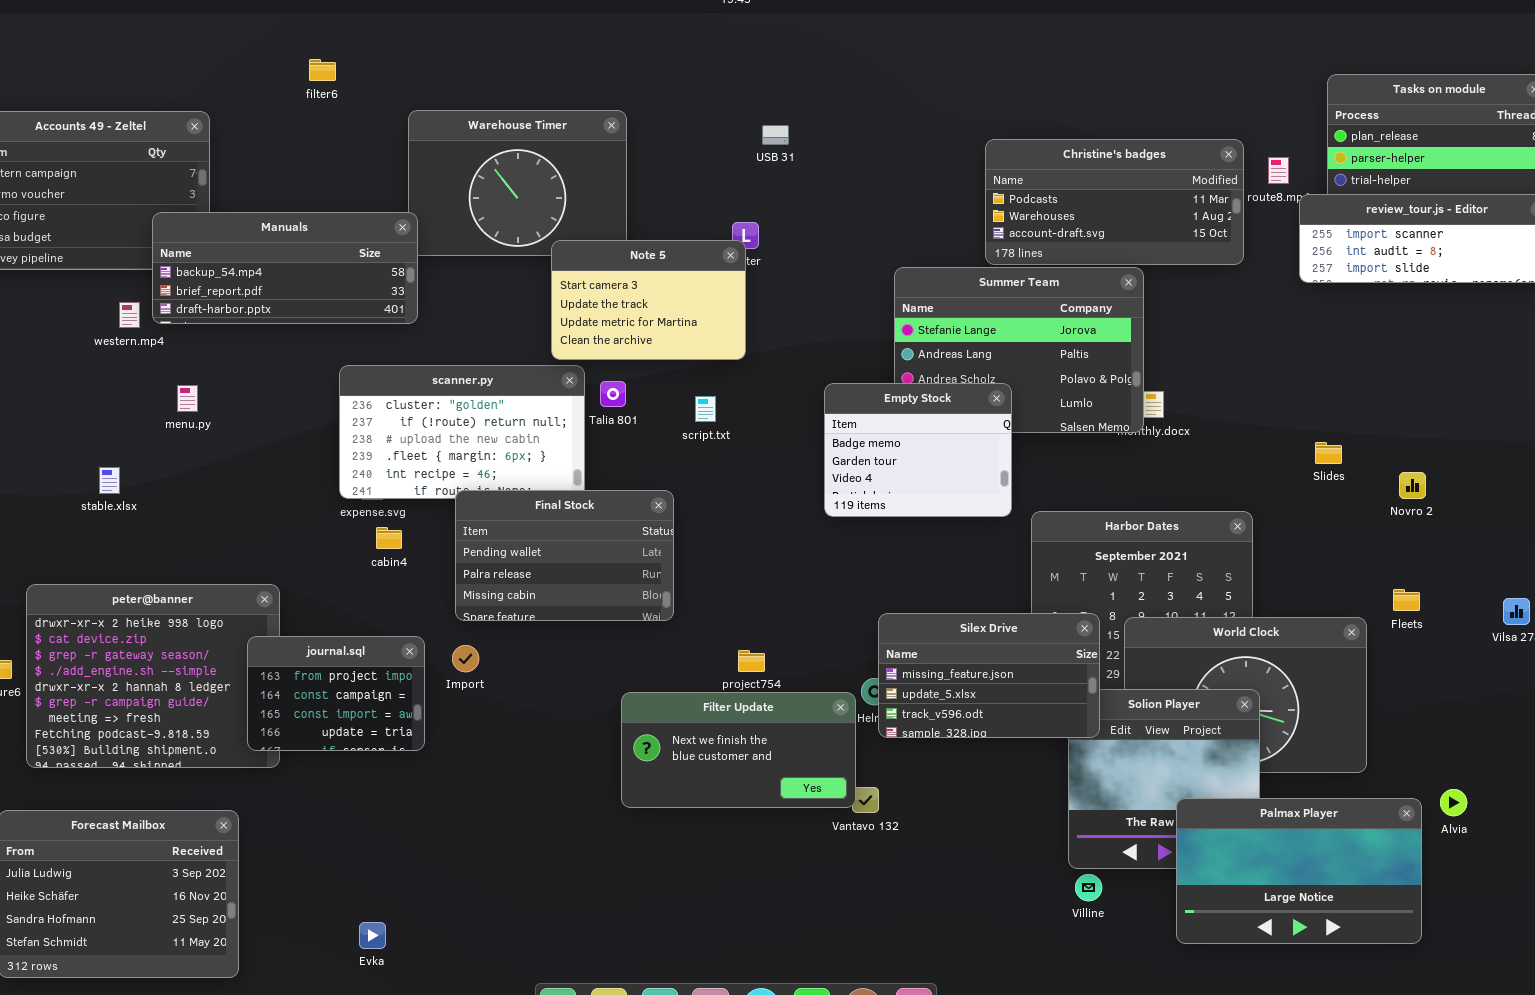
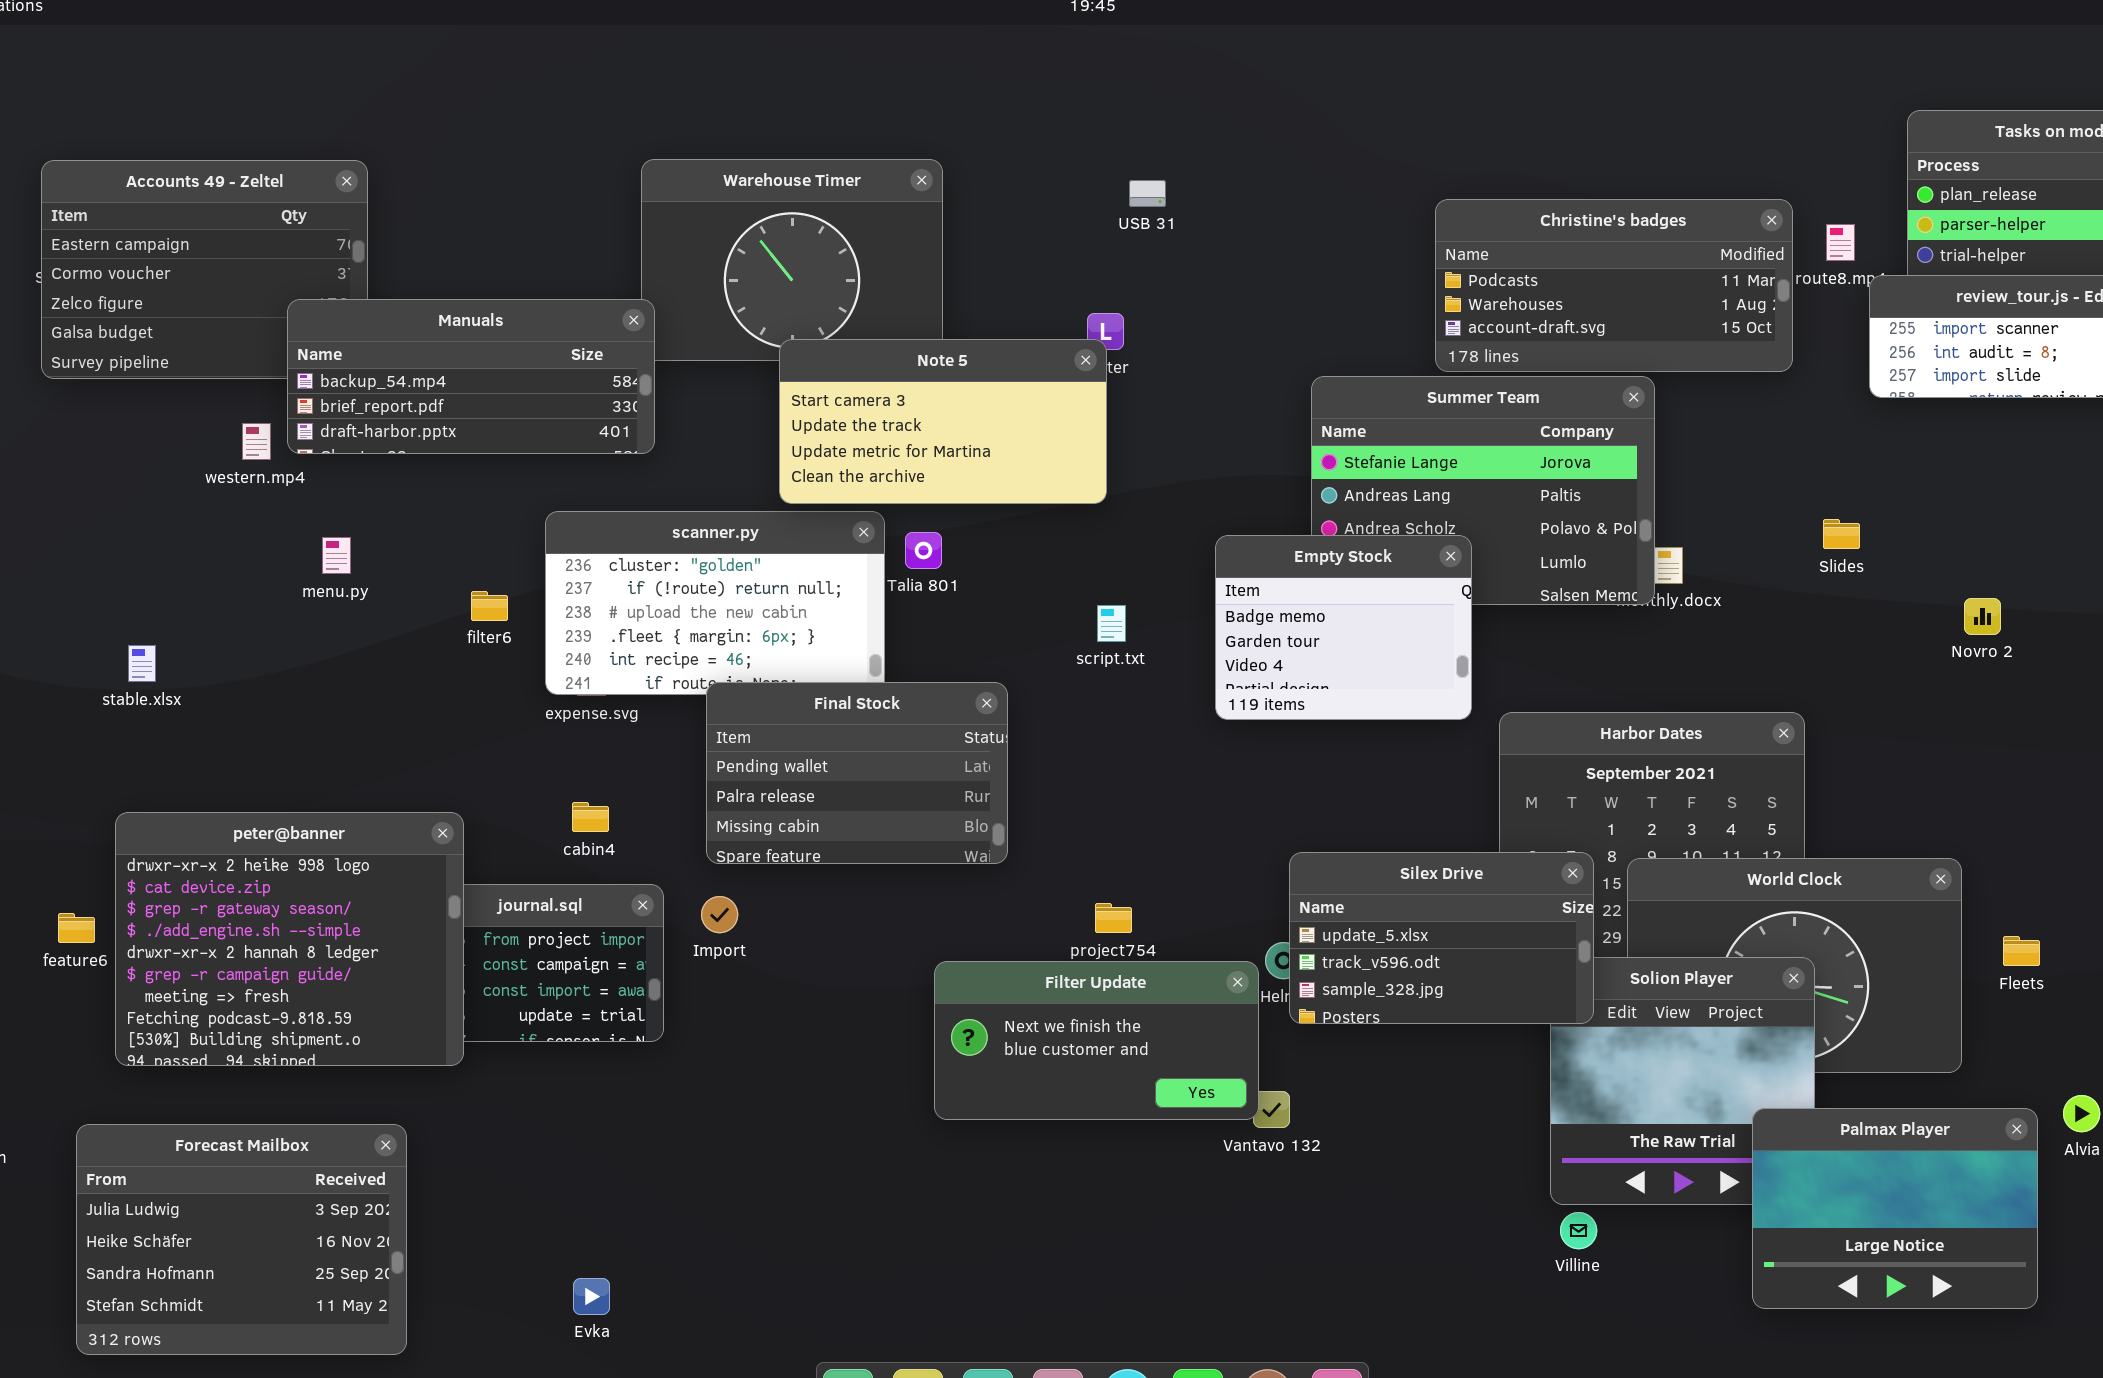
filter6: [309,59,336,81] -> [471,591,508,621], moved
Note 5: [551,240,746,360] -> [779,339,1107,504], resized
script.txt: [695,396,716,422] -> [1097,605,1126,642], moved
Slides: [1315,442,1342,464] -> [1823,519,1860,549], moved
stable.xlsx: [99,467,120,494] -> [128,645,156,682], moved
Novro 2: [1399,472,1426,499] -> [1964,598,2001,635], moved
cabin4: [376,527,402,549] -> [572,802,609,832], moved
peter@banner: [26,584,280,768] -> [115,812,464,1066], raised
Fleets: [1393,589,1420,611] -> [2003,936,2040,966], moved
Silex Drive: [878,613,1100,738] -> [1289,852,1594,1024], scrolled down 1 row
Palmax Player: [1176,798,1422,944] -> [1752,1108,2038,1309], resized

